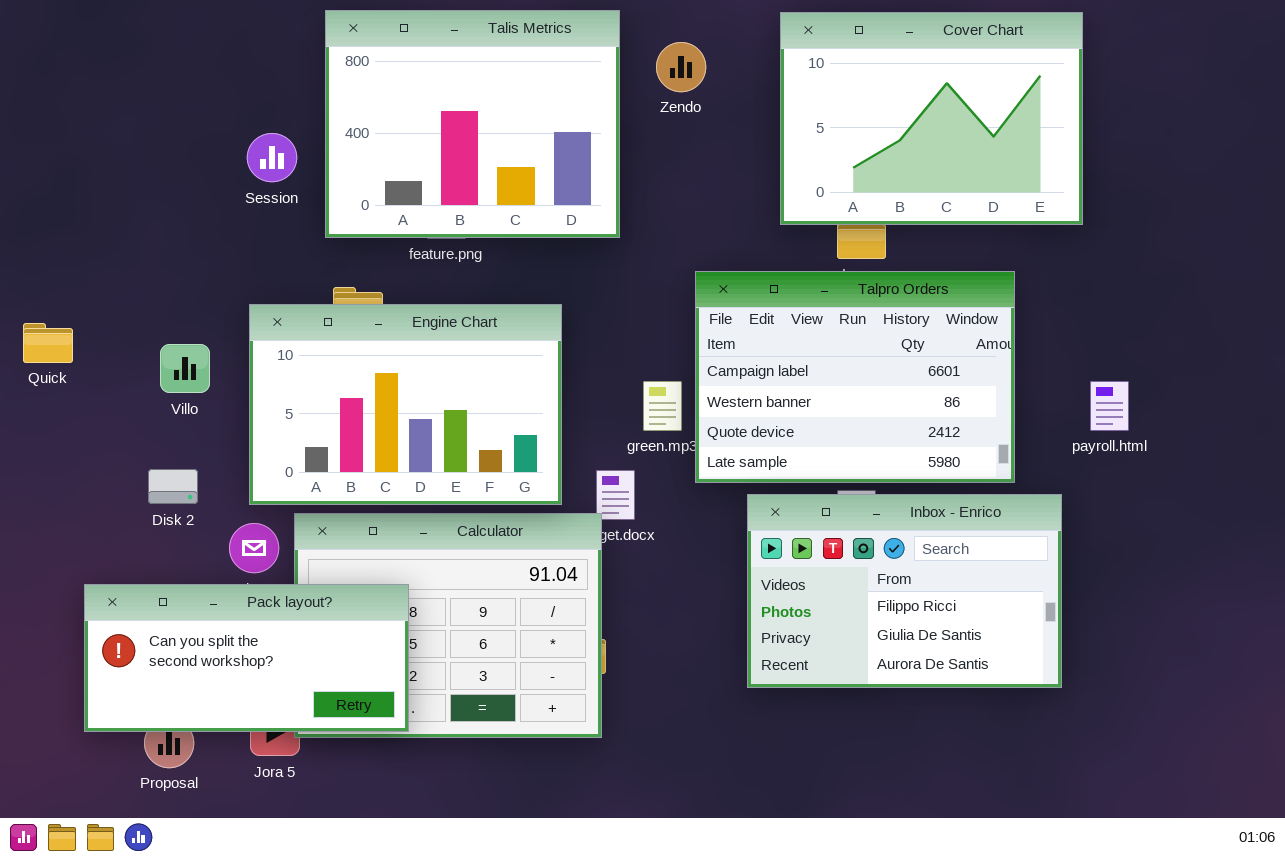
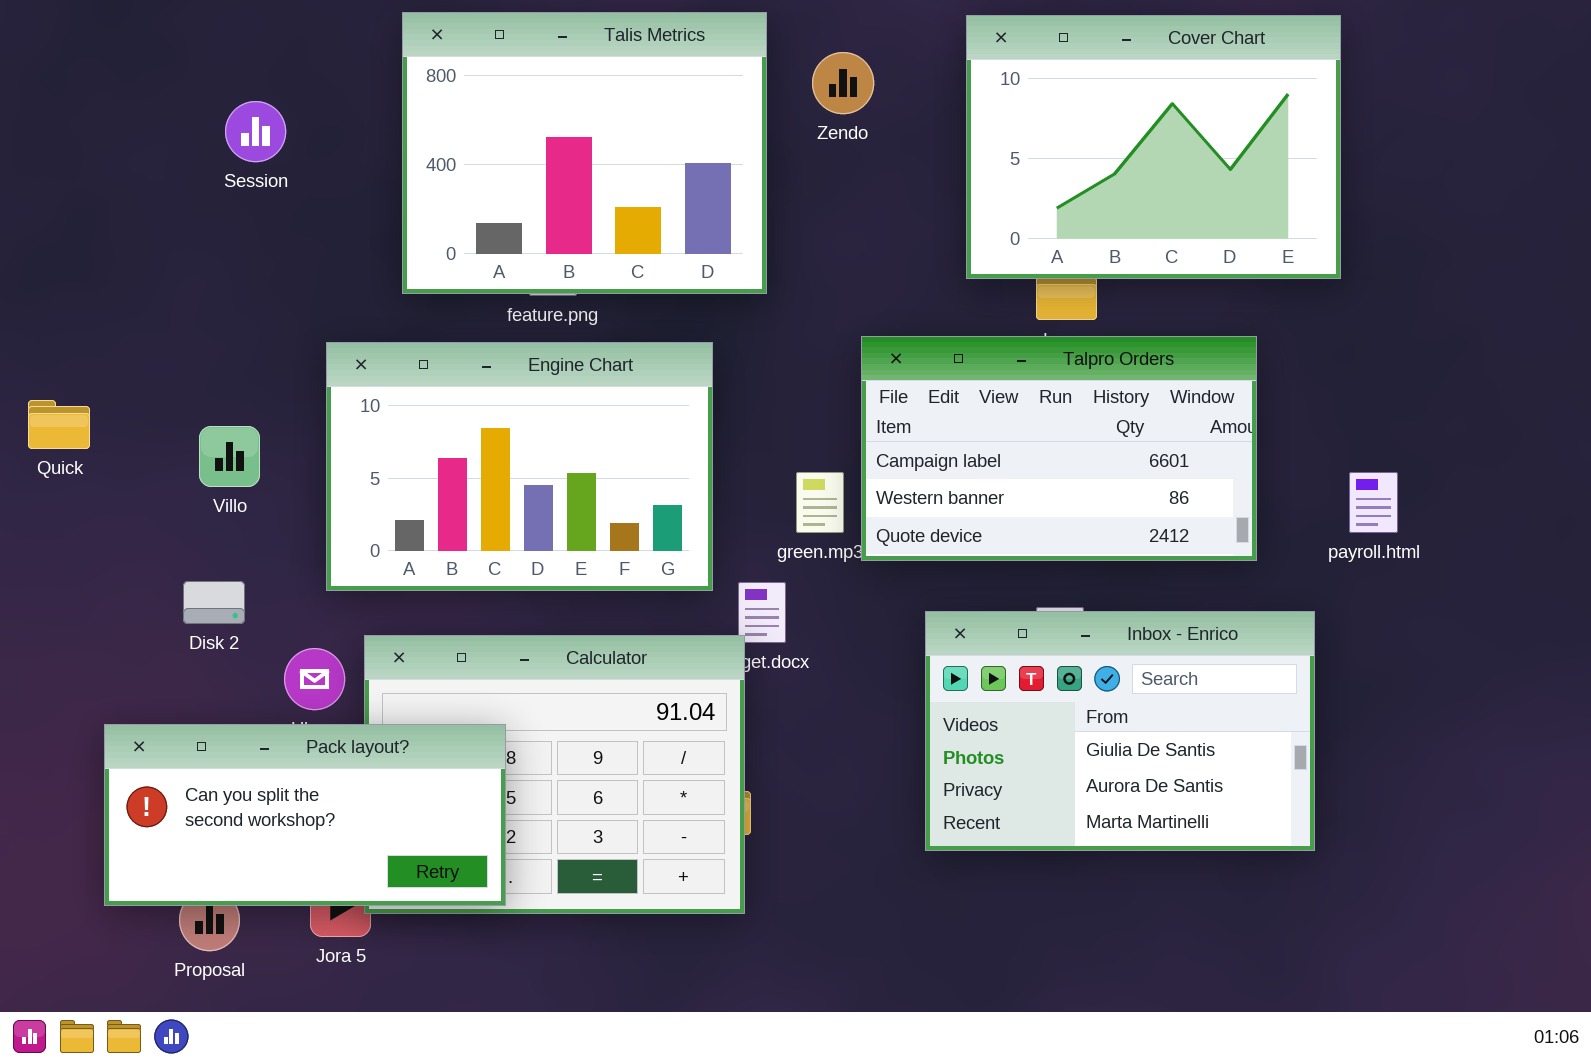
Session: [247,133,297,182] -> [225,101,286,162], moved
Talpro Orders: [695,271,1015,483] -> [861,336,1257,561], resized
Engine Chart: [249,304,562,505] -> [326,342,713,591], moved
Inbox - Enrico: [747,494,1062,688] -> [925,611,1315,851], scrolled down 1 row

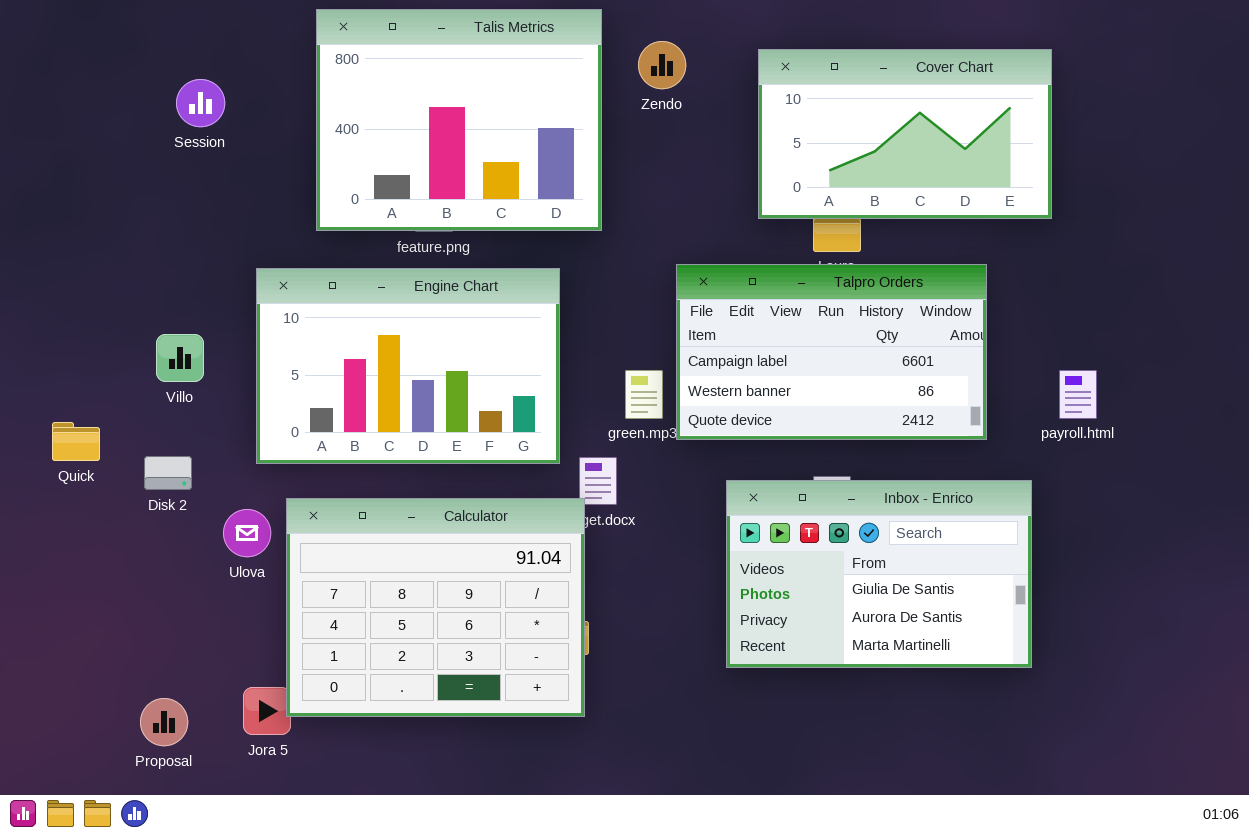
Cover Chart: [966,15,1341,279] -> [758,49,1052,219], resized
Quick: [28,400,90,449] -> [52,422,100,461], moved
Pack layout?: [104,724,506,906] -> none, closed

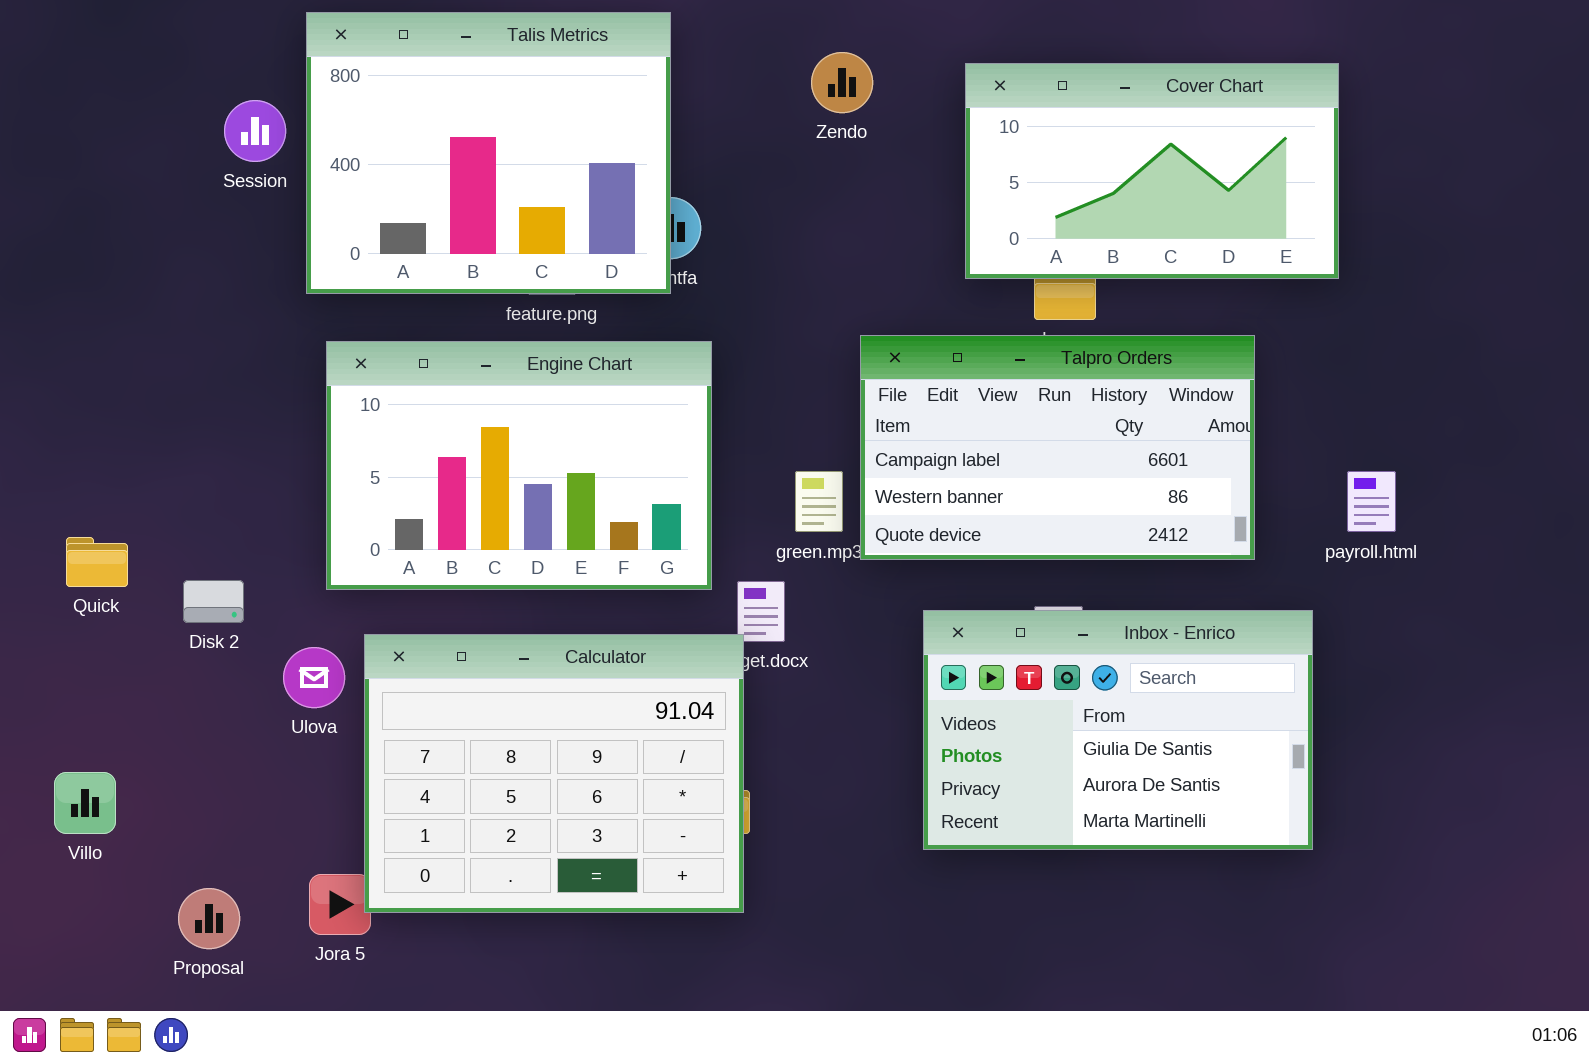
Talis Metrics: [316,9,602,231] -> [306,12,671,294], moved
Villo: [156,334,204,382] -> [54,772,116,834], moved

